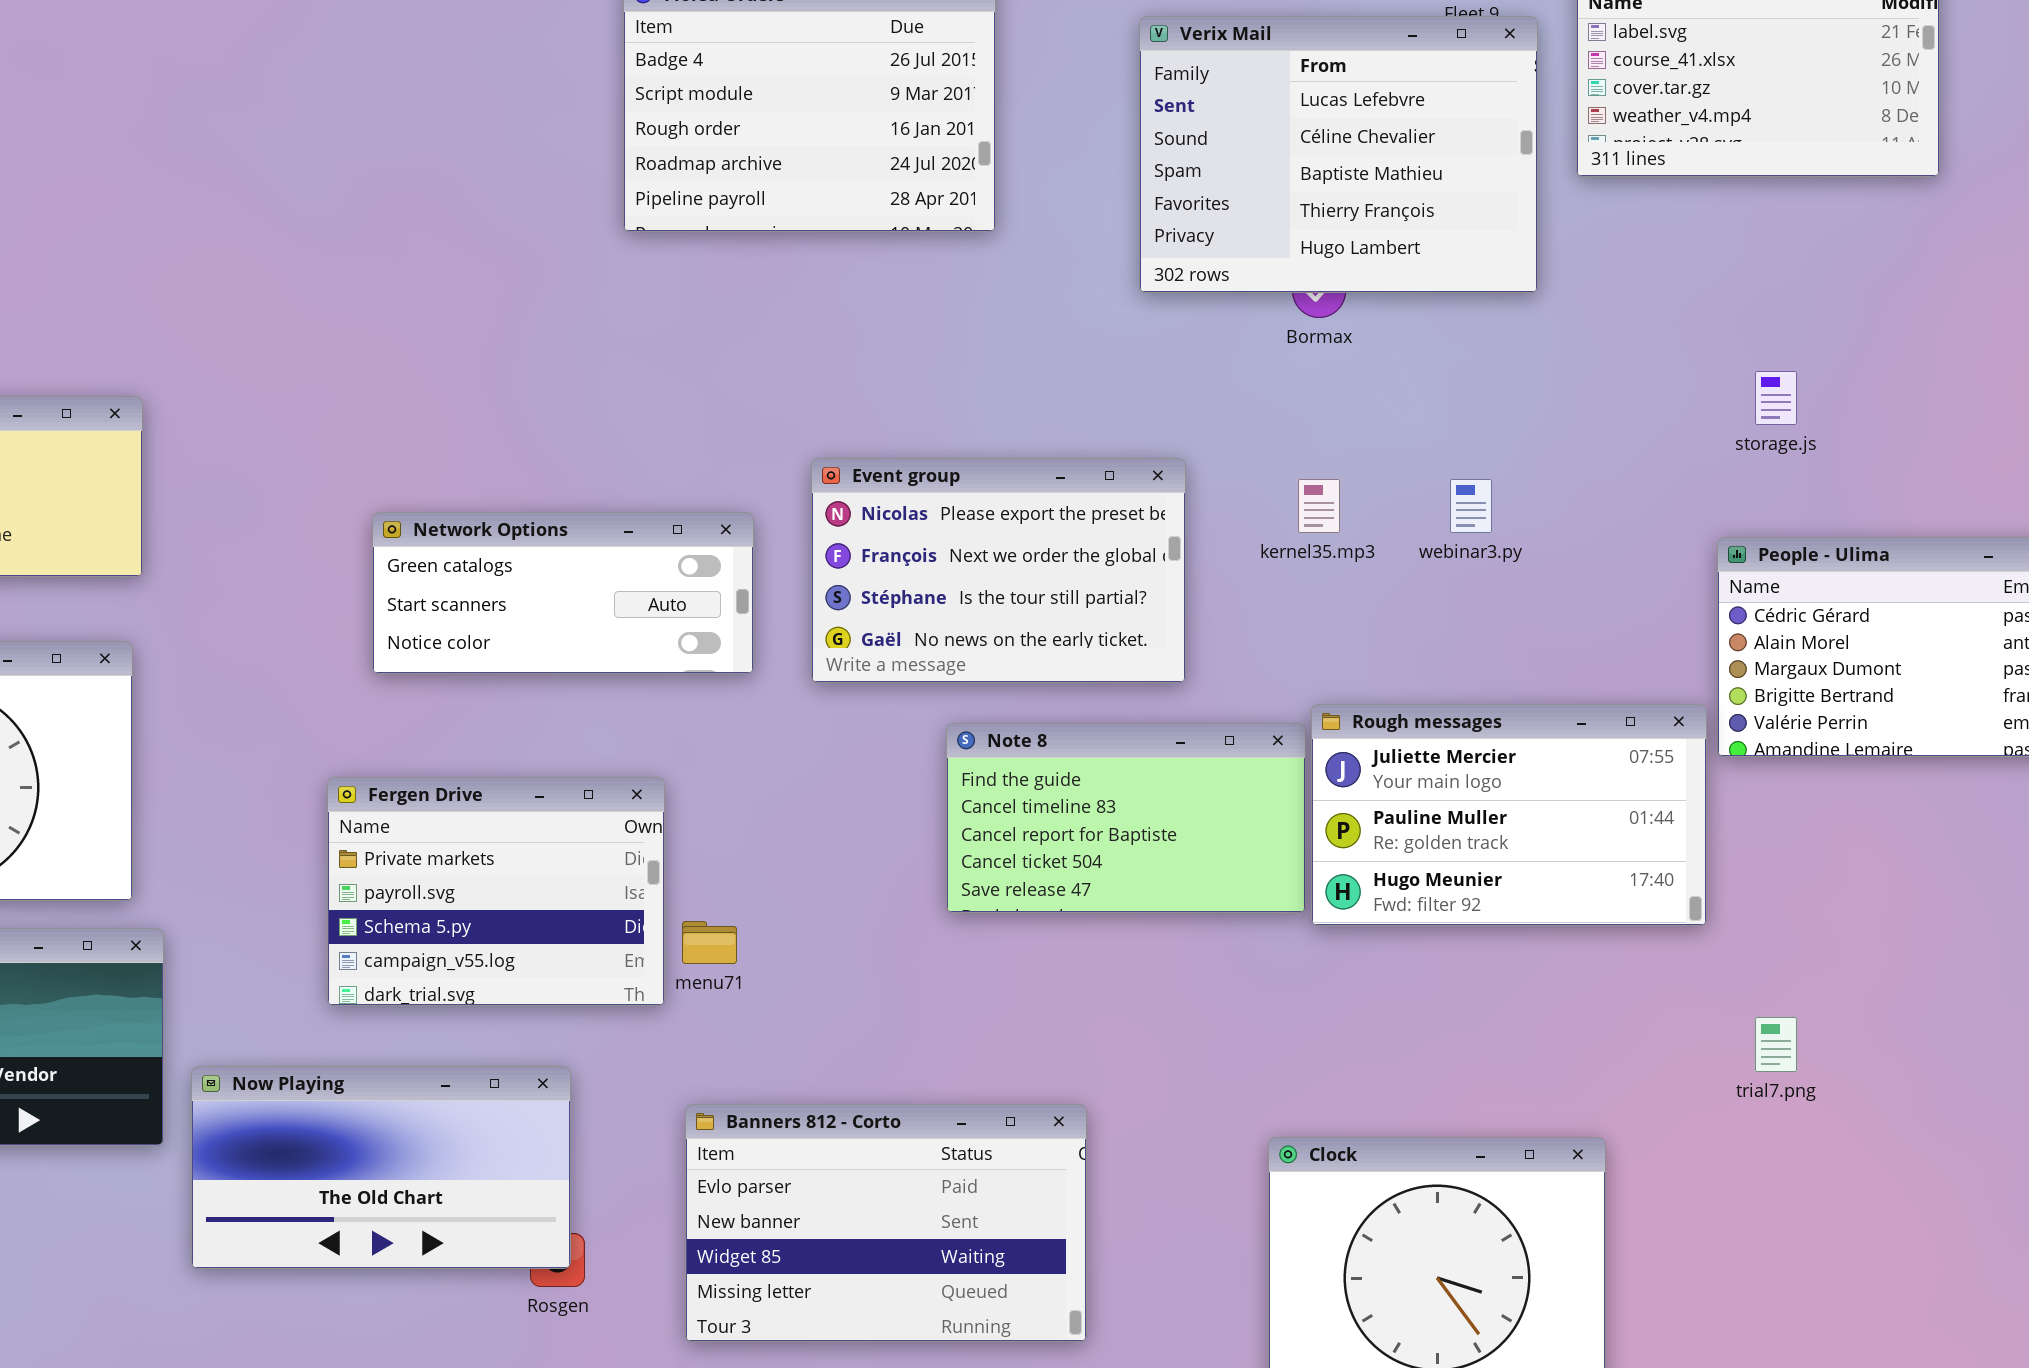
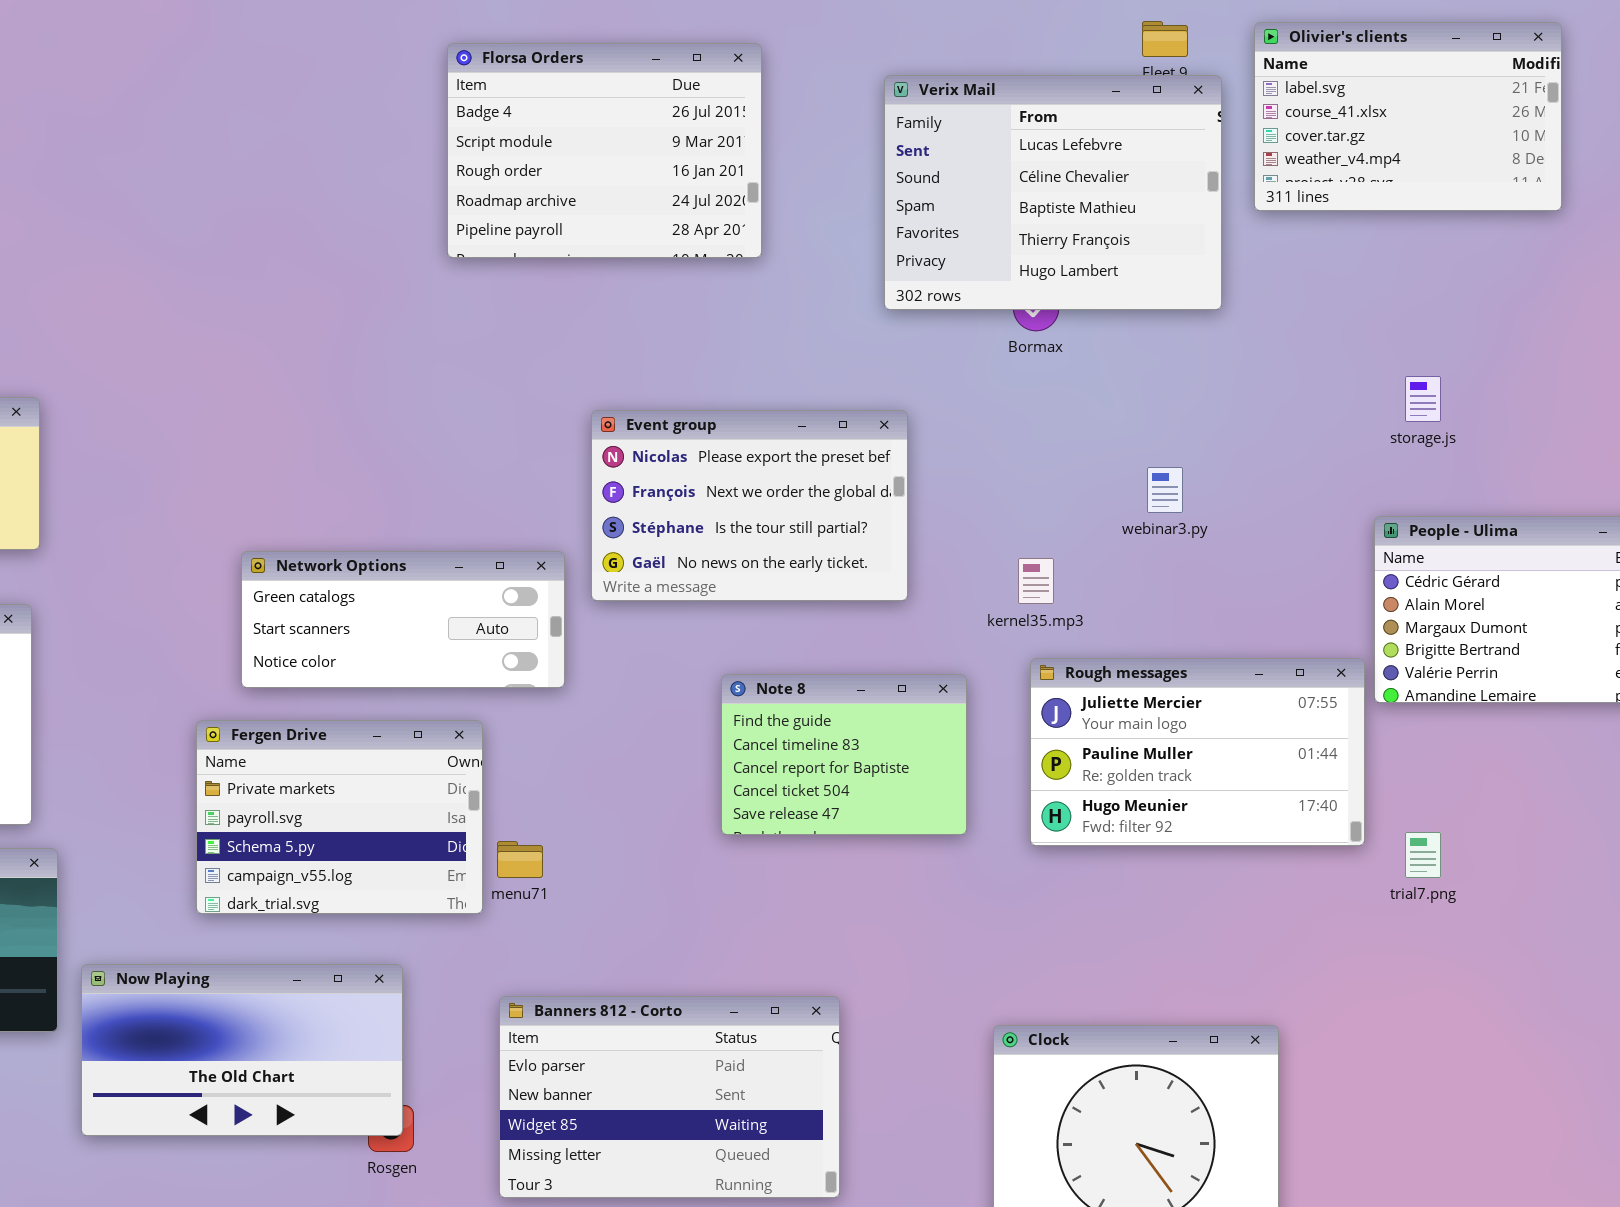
Event group: [811,458,1186,683] -> [591,410,908,601], moved
kernel35.mp3: [1298,479,1340,533] -> [1018,558,1054,604], moved
Network Options: [372,512,754,674] -> [241,551,565,688], moved
Note 8: [946,723,1306,913] -> [721,674,967,835], resized
trial7.png: [1755,1017,1797,1072] -> [1405,832,1441,878], moved

